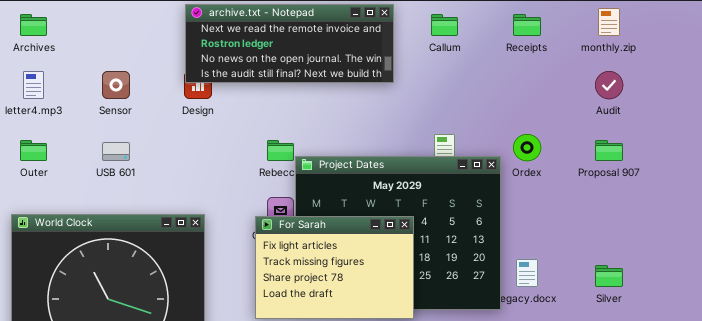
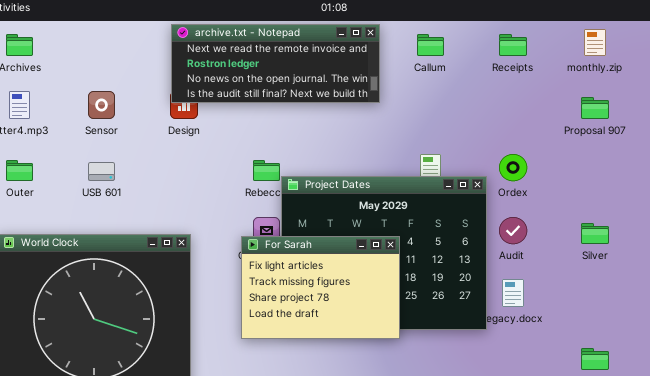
Audit: [595,71,623,99] -> [499,217,527,244], moved
Proposal 907: [595,140,623,161] -> [581,97,609,119], moved
Silver: [595,265,623,287] -> [581,223,609,244], moved

